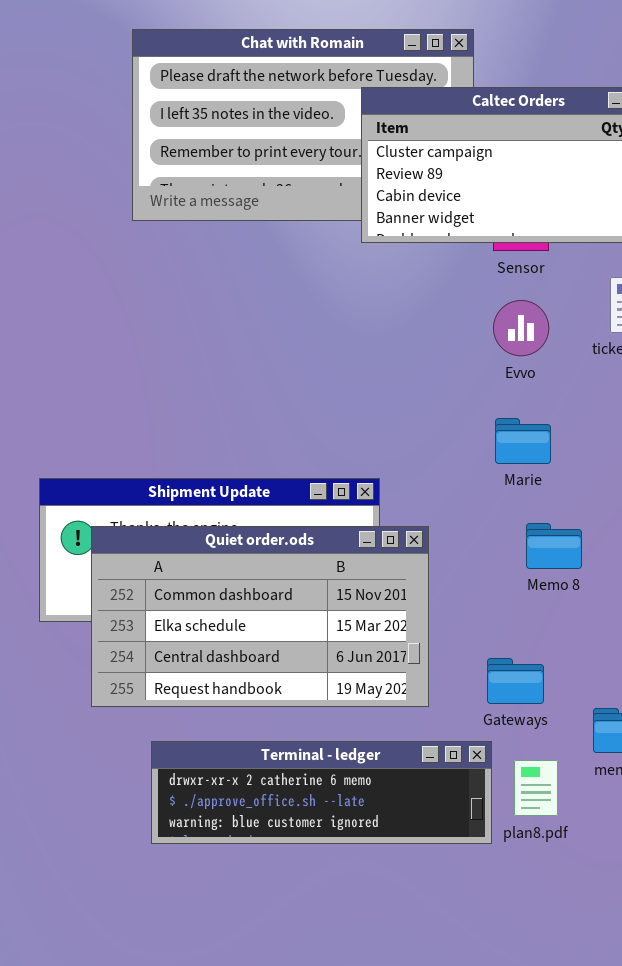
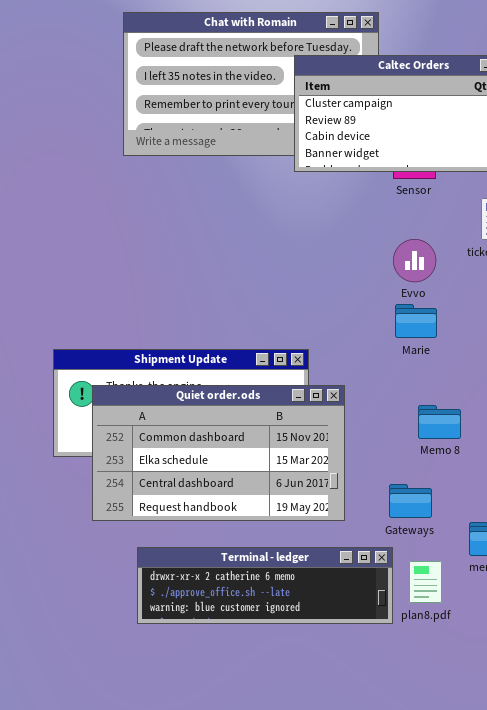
Evvo: [493,300,549,356] -> [393,239,436,282], moved
Memo 8: [526,523,582,569] -> [418,405,461,439], moved

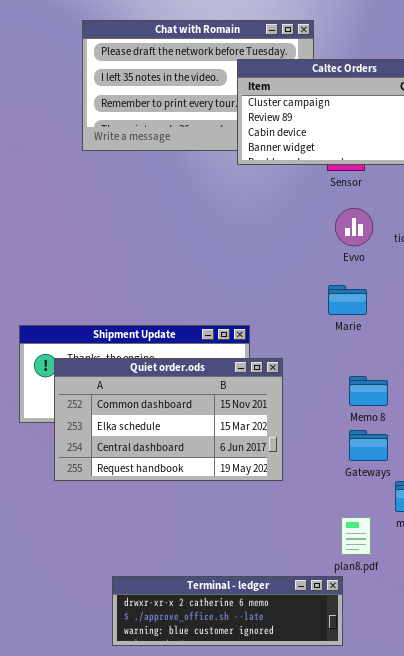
Evvo: [393,239,436,282] -> [335,208,373,246], moved
Gateways: [389,484,432,518] -> [349,430,388,461], moved
Terminal - ledger: [137,547,393,624] -> [112,576,343,646], moved

